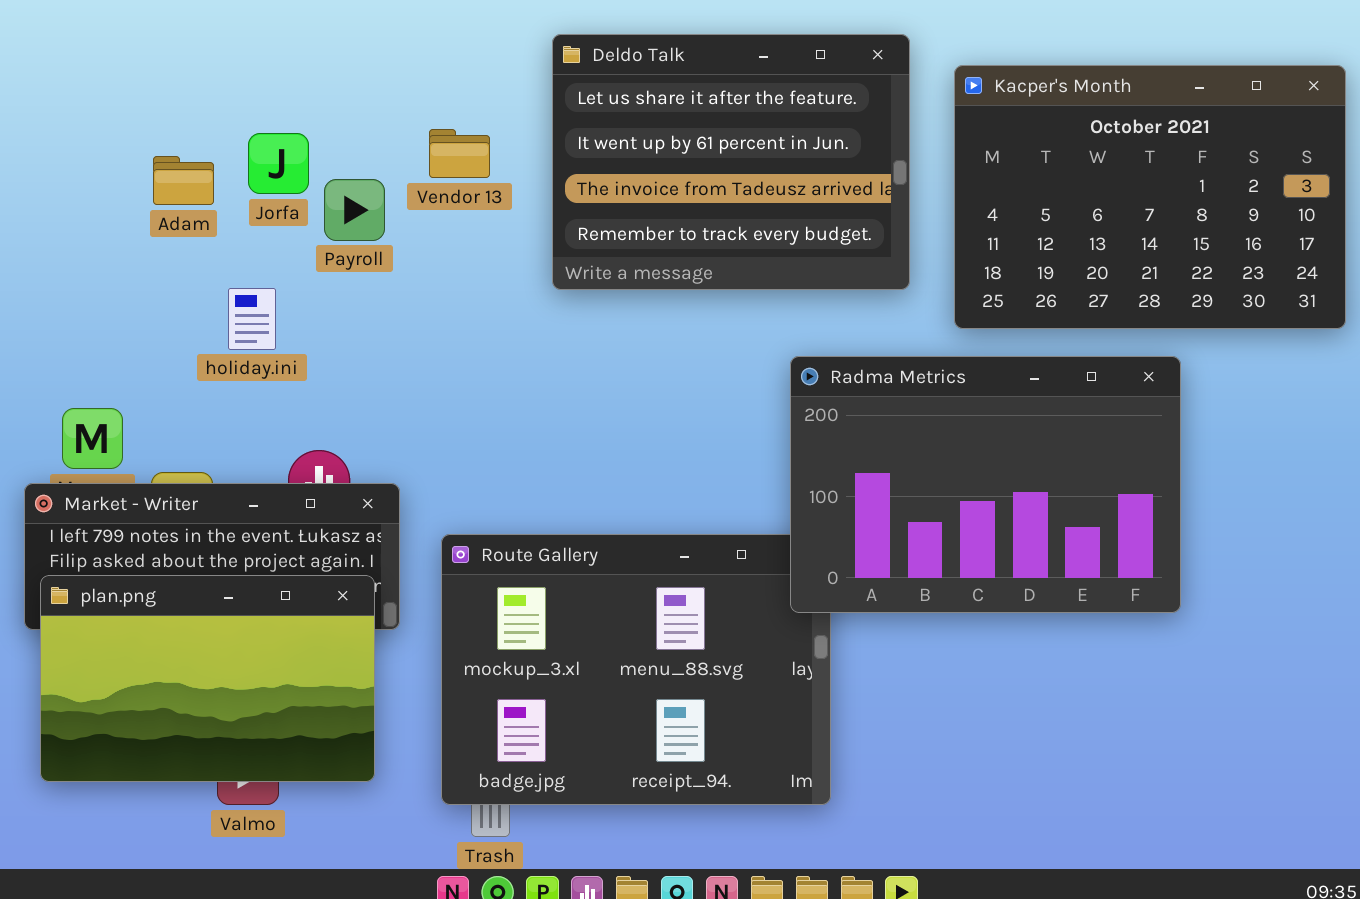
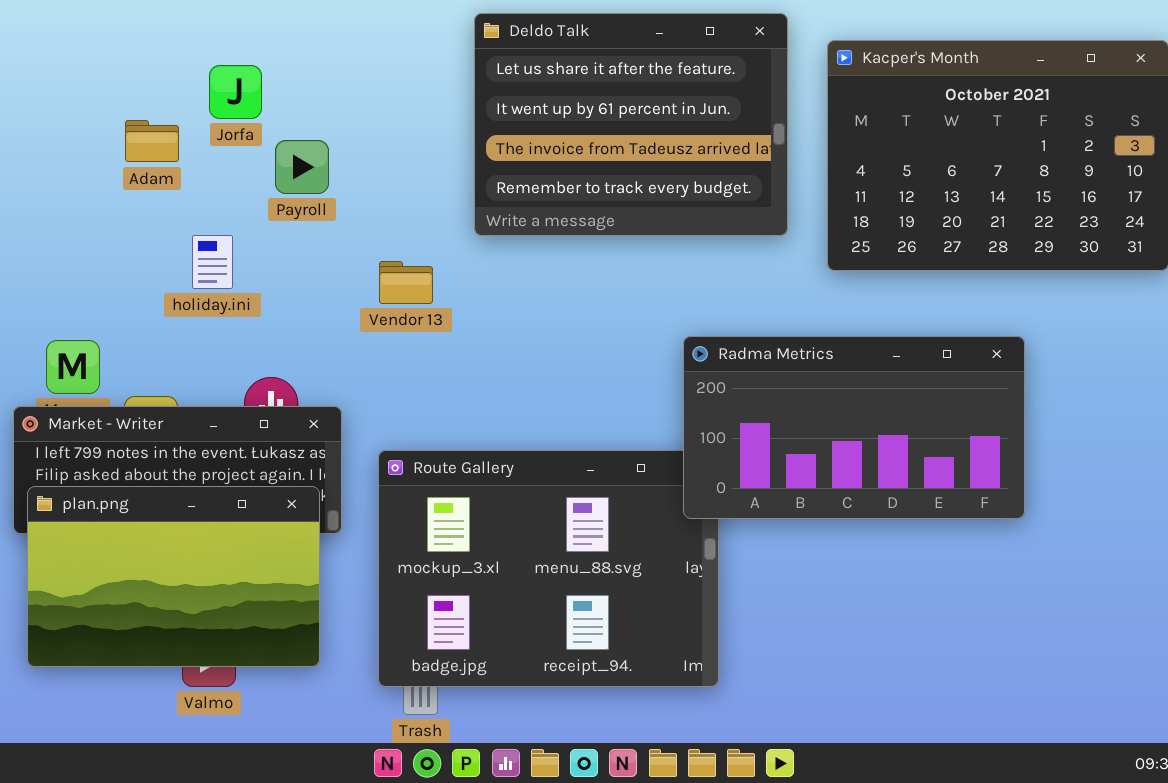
Vendor 13: [429,129,490,178] -> [379,261,433,304], moved
Jorfa: [248,133,309,194] -> [209,65,262,119], moved
Radma Metrics: [790,356,1181,613] -> [683,336,1025,519], resized

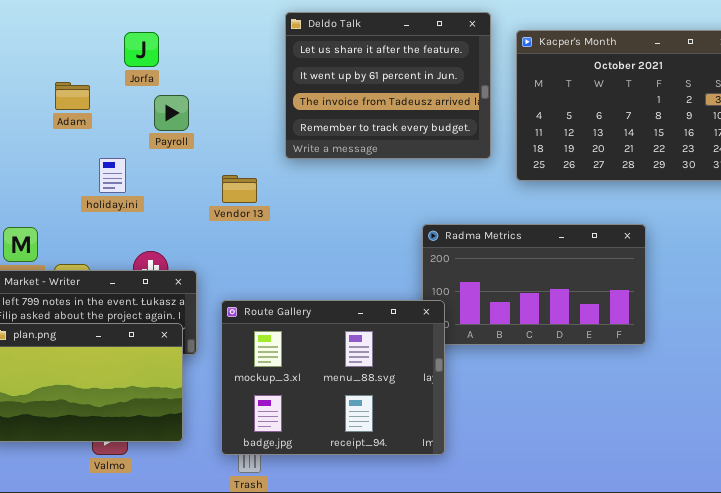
Jorfa: [209,65,262,119] -> [124,32,159,67], moved
Route Gallery: [378,450,719,687] -> [221,300,445,455], raised

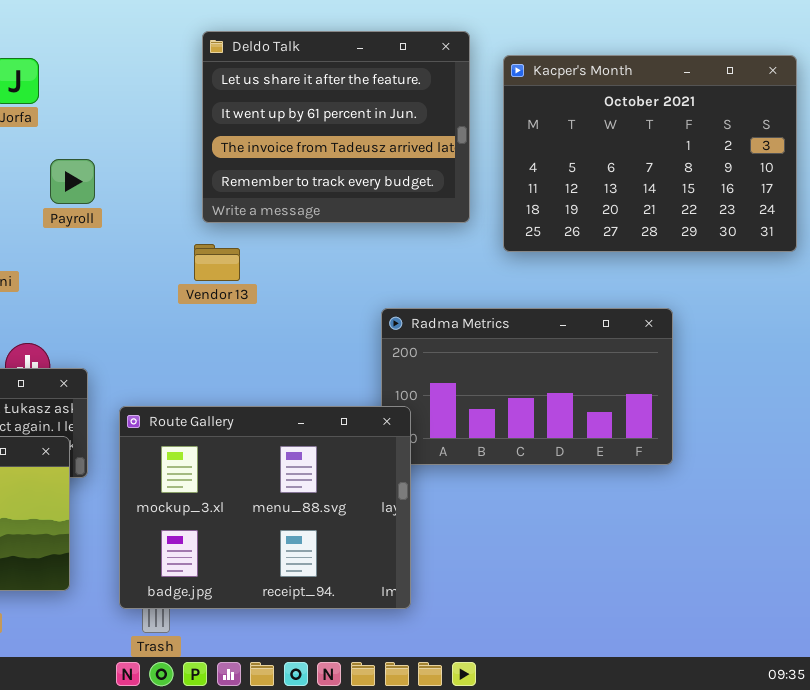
Payroll: [154,95,189,131] -> [50,159,95,204], moved
Vendor 13: [222,175,257,203] -> [194,244,240,281], moved

